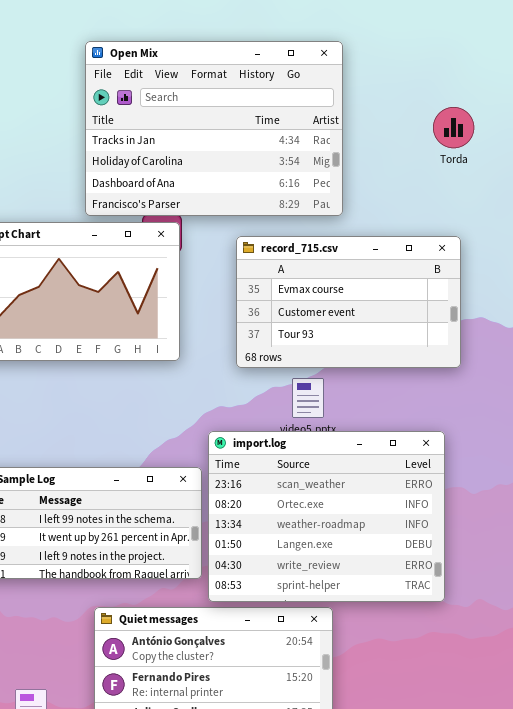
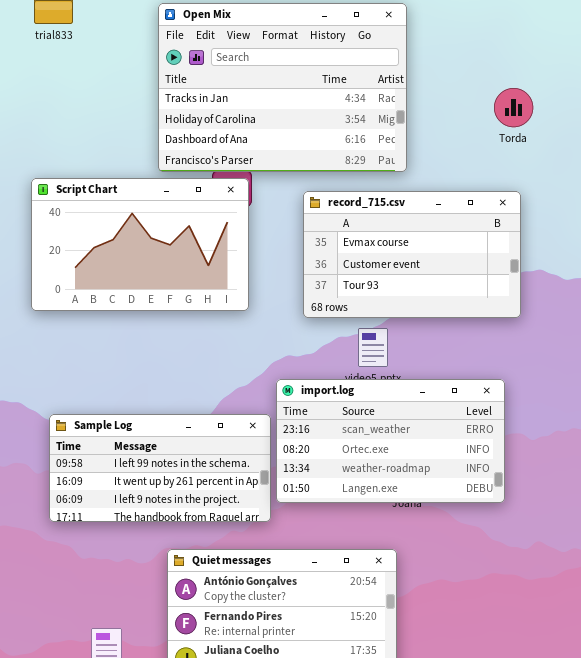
Torda: [433,107,474,148] -> [494,88,533,127], moved
import.log: [208,431,445,602] -> [276,379,505,503], resized

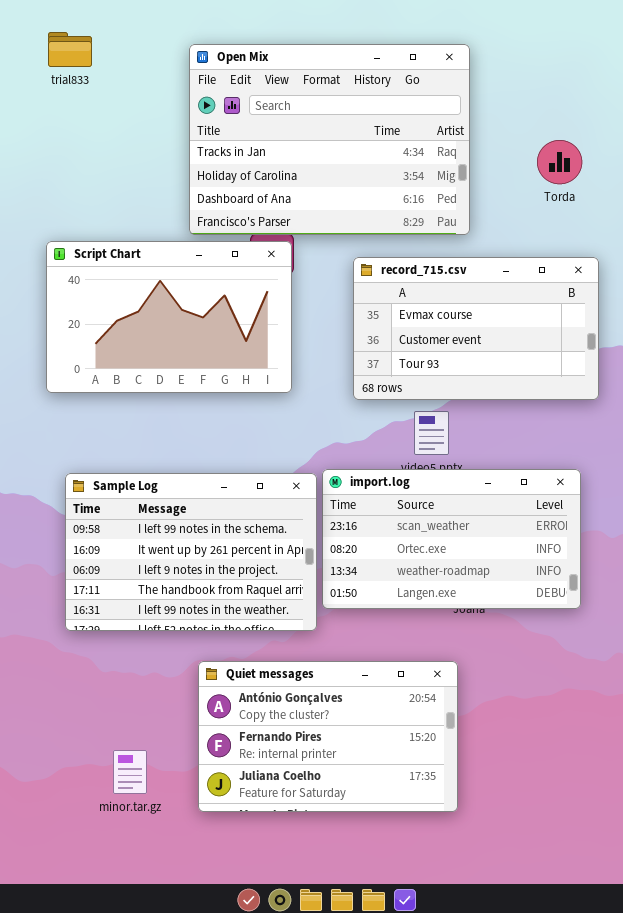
Torda: [494,88,533,127] -> [537,140,582,184], moved
Sample Log: [49,414,271,522] -> [65,473,317,631], resized

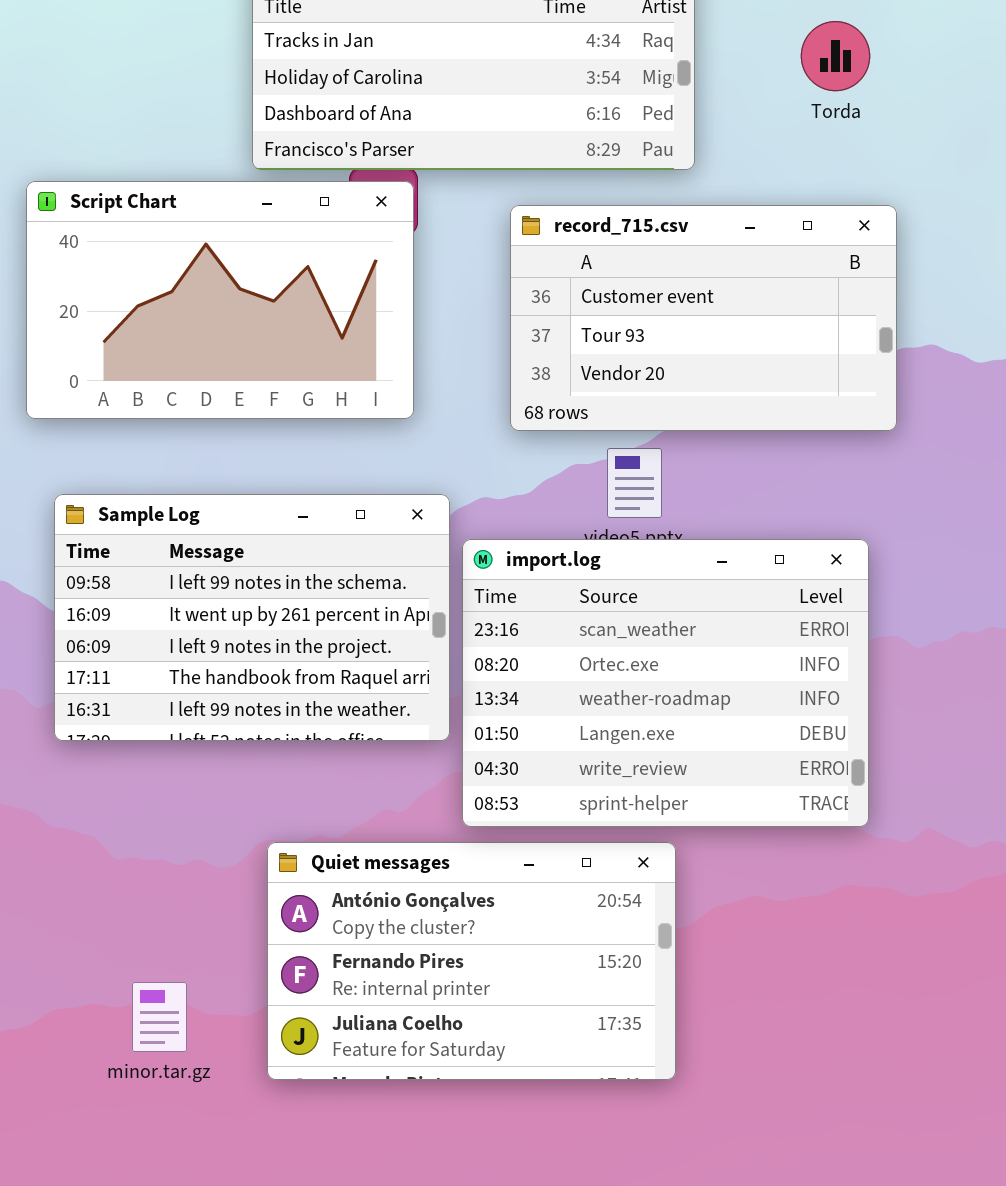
record_715.csv: [353,257,599,400] -> [510,205,897,431], scrolled down 1 row
import.log: [322,469,581,609] -> [462,539,869,827], resized
Sample Log: [65,473,317,631] -> [54,494,450,741], moved

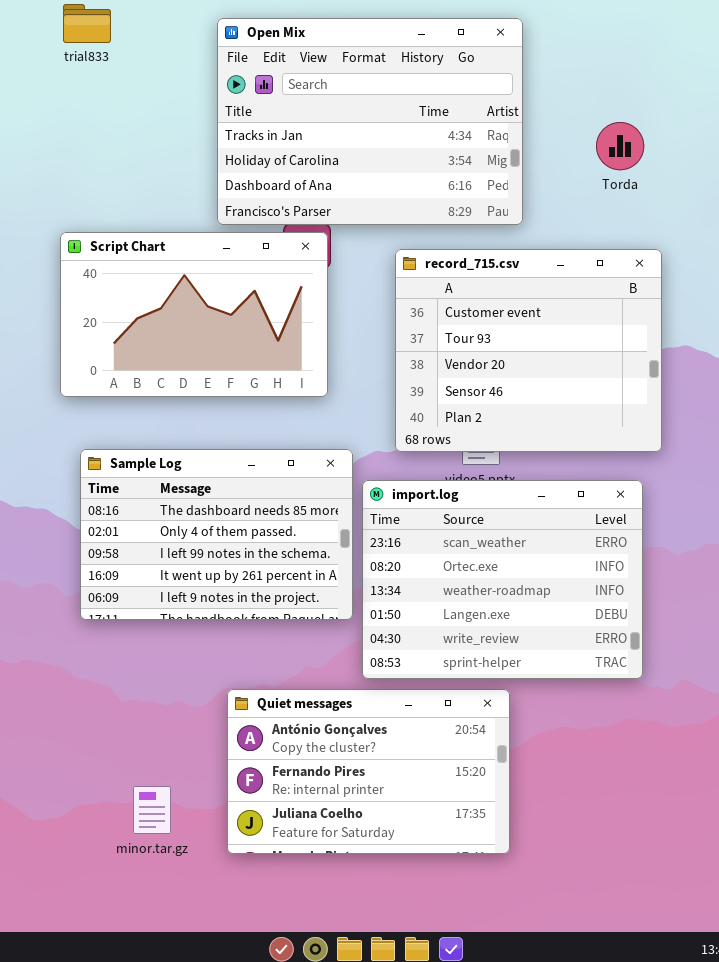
record_715.csv: [510,205,897,431] -> [395,249,662,452], resized
Sample Log: [54,494,450,741] -> [80,449,353,620], scrolled up 2 rows

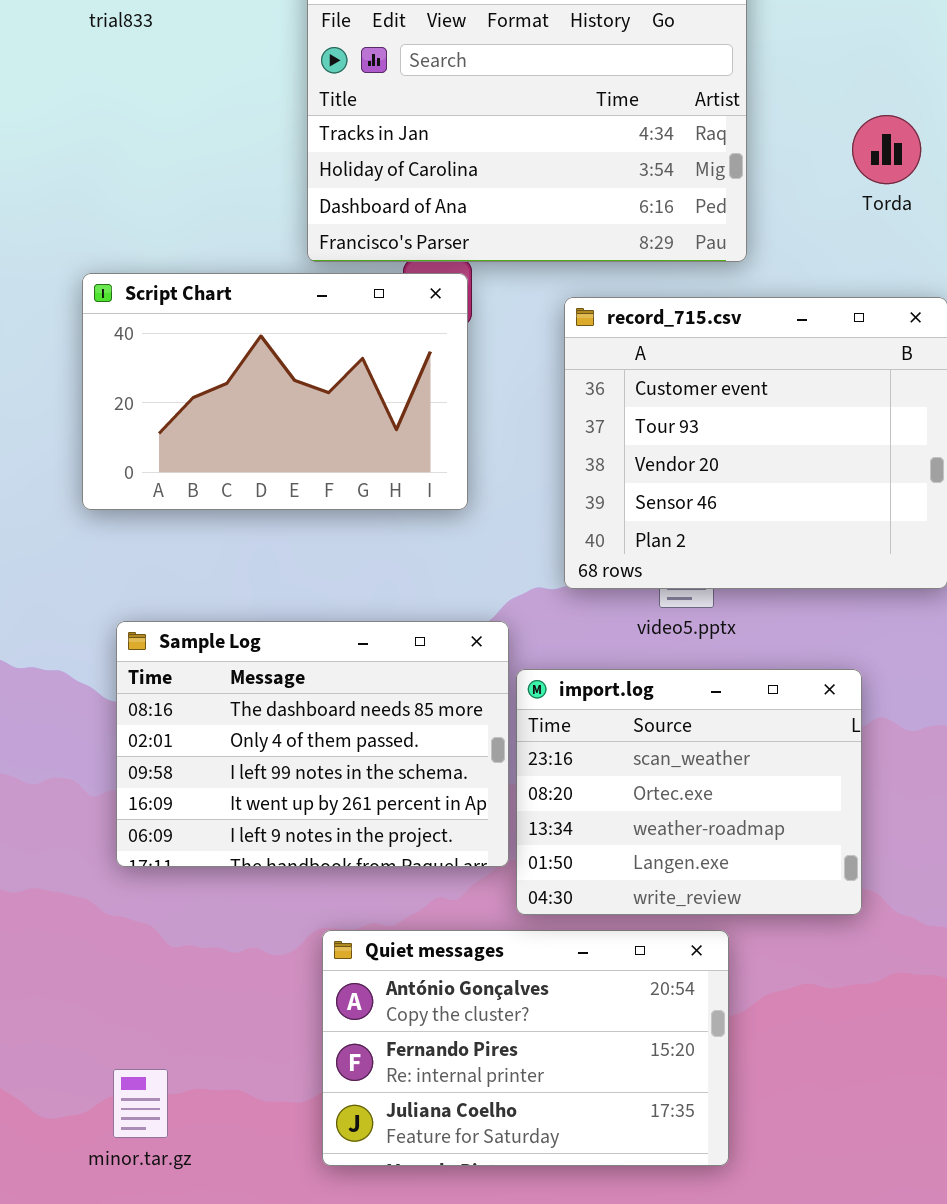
Sample Log: [80,449,353,620] -> [116,621,509,867], moved
import.log: [362,480,643,679] -> [516,669,862,915], resized
minor.tar.gz: [133,786,171,834] -> [113,1069,168,1138], moved

